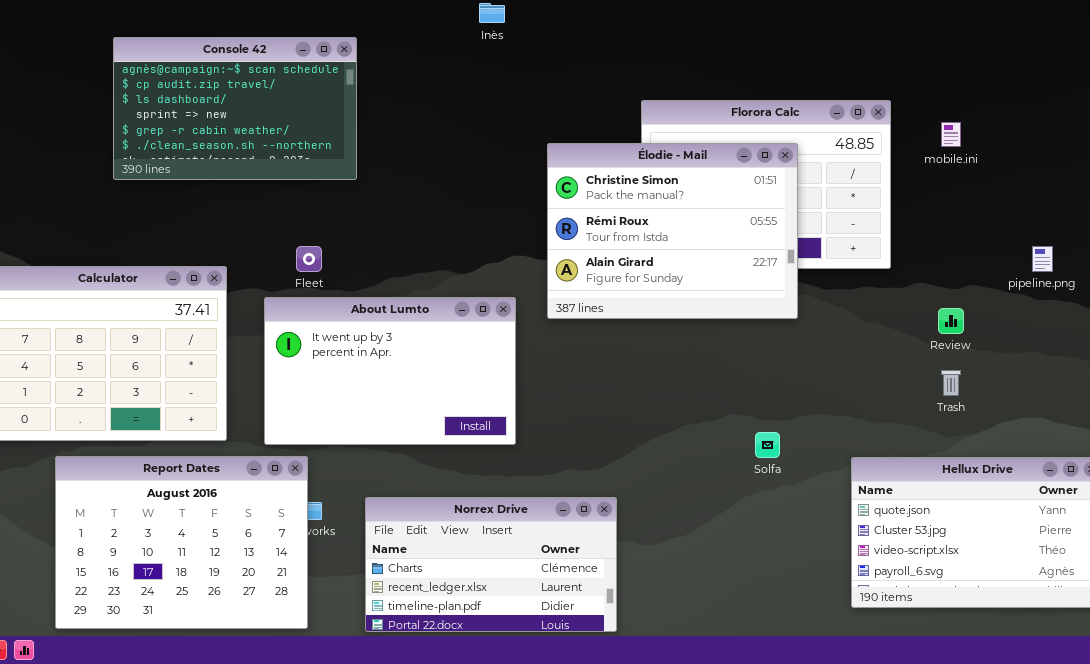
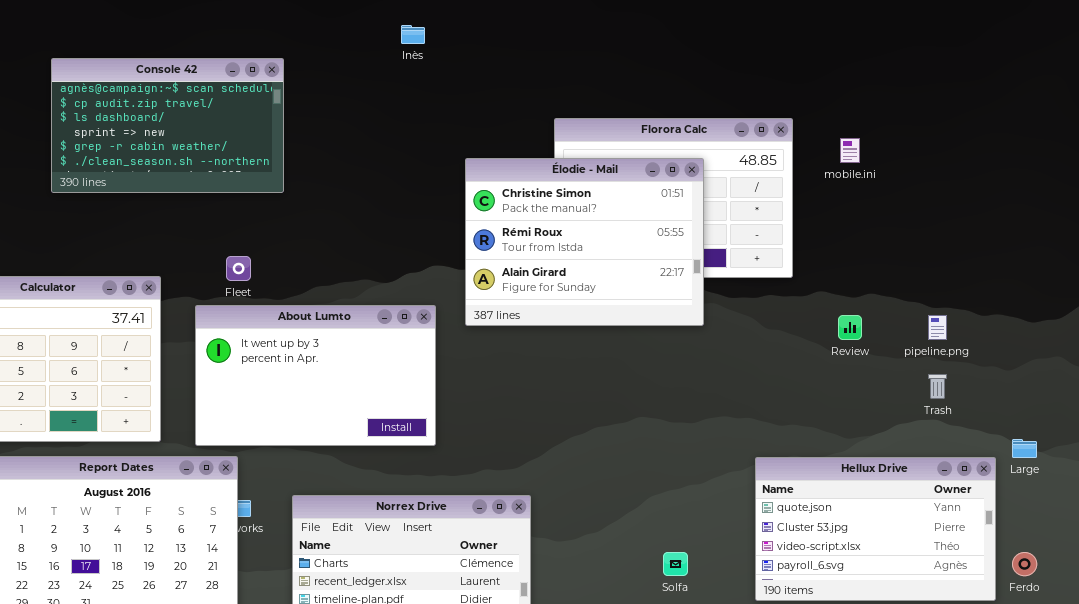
pipeline.png: [1032,246,1053,272] -> [928,315,947,340], moved
Trash: [941,370,961,396] -> [928,374,947,399], moved
Solfa: [755,432,780,458] -> [663,552,688,576], moved

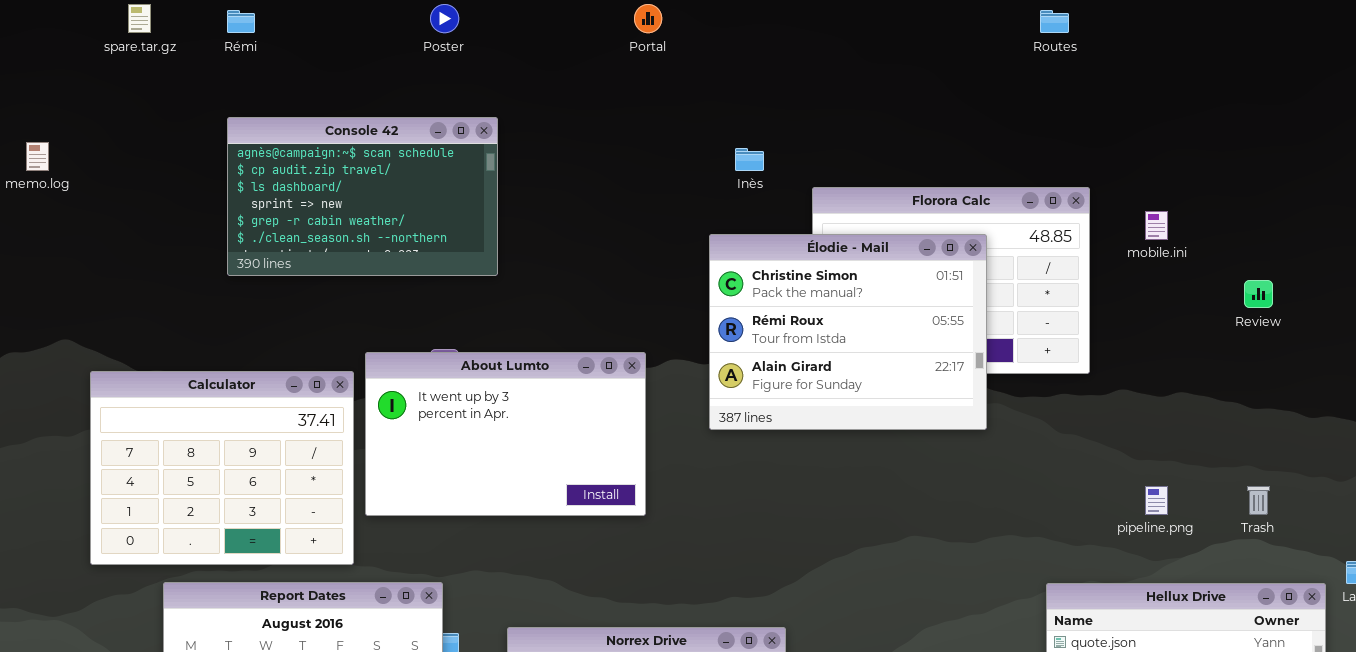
Inès: [401,25,425,44] -> [735,148,764,171], moved
About Lumto: [195,305,436,446] -> [365,352,646,516], moved
Review: [838,315,862,340] -> [1244,280,1273,308], moved
pipeline.png: [928,315,947,340] -> [1145,486,1168,515], moved

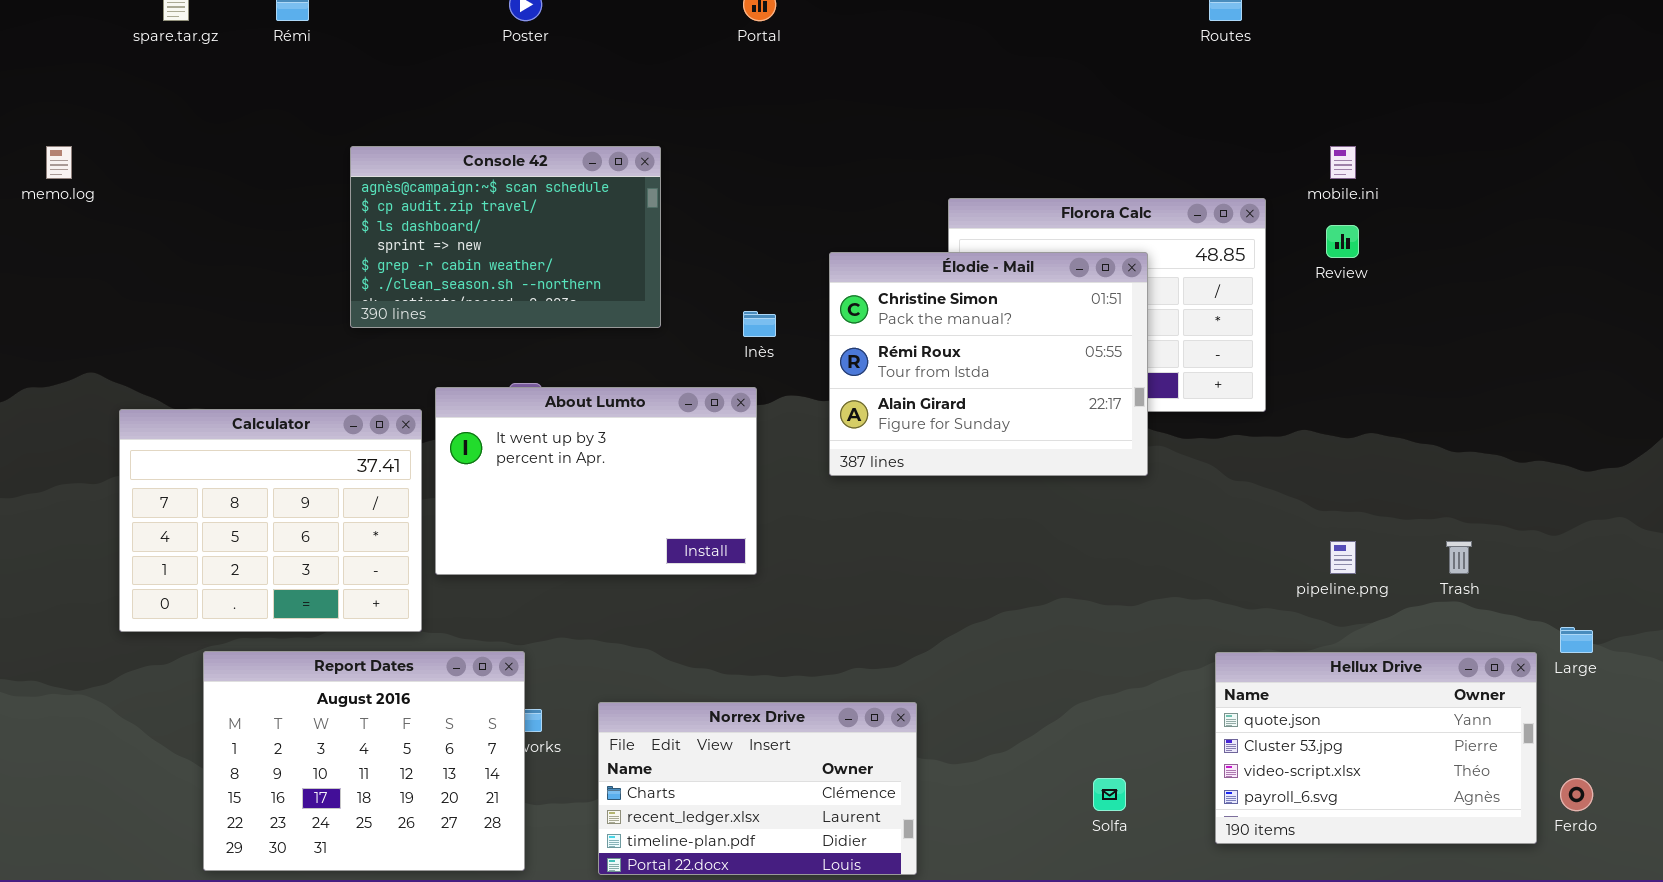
Console 42: [227,117,498,276] -> [350,146,661,328], moved
Inès: [735,148,764,171] -> [743,311,776,337], moved
mobile.ini: [1145,211,1168,240] -> [1330,146,1356,179], moved
Review: [1244,280,1273,308] -> [1326,225,1359,258], moved

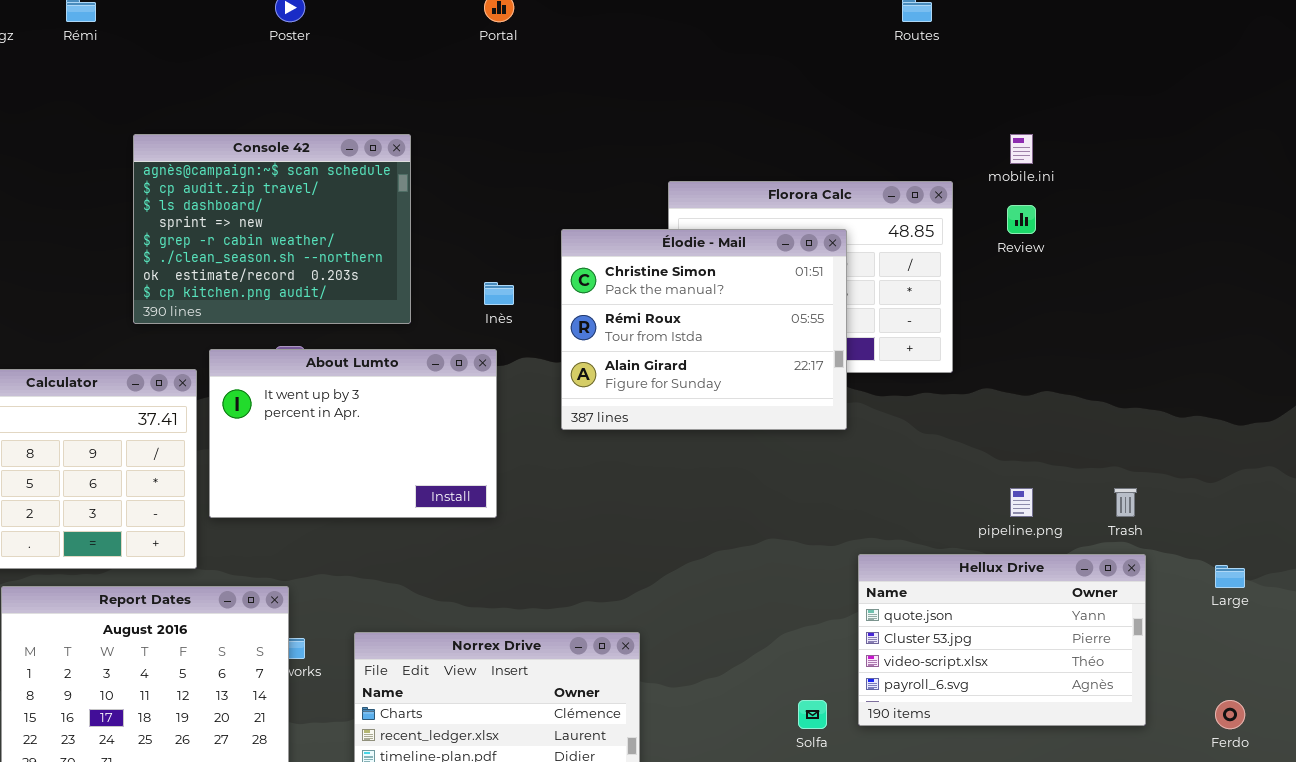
Console 42: [350,146,661,328] -> [133,134,411,324], resized
Hellux Drive: [1215,652,1537,844] -> [858,554,1146,726], moved

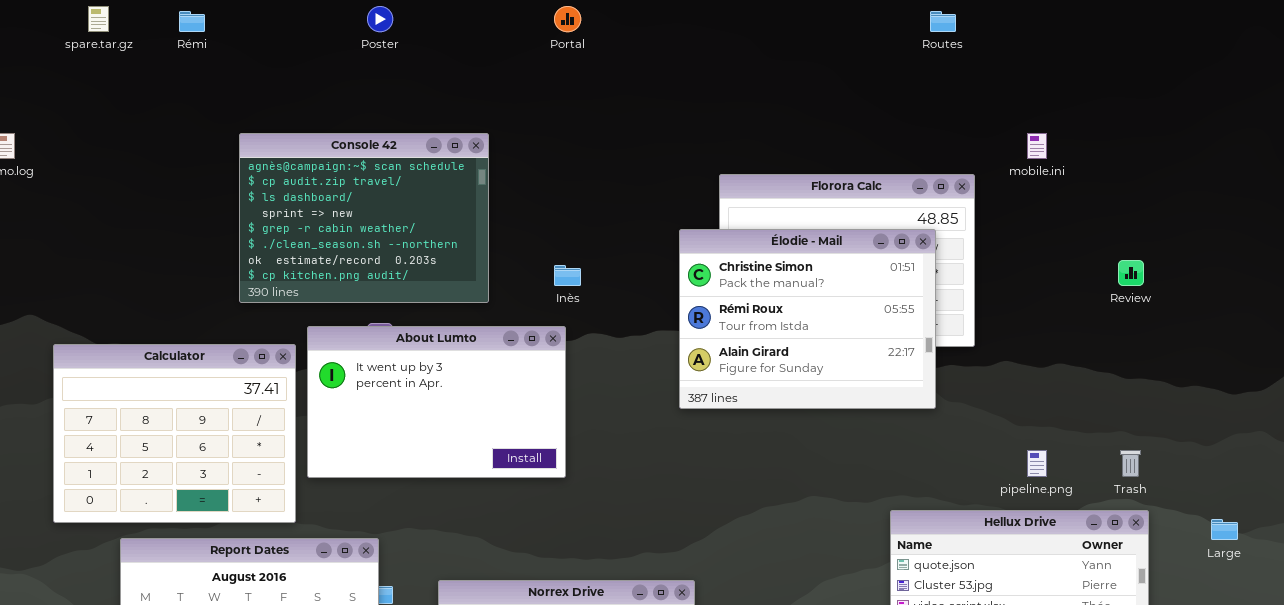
Review: [1007,205,1036,234] -> [1118,260,1144,286], moved
Élodie - Mail: [561,229,847,430] -> [679,229,936,409], moved

